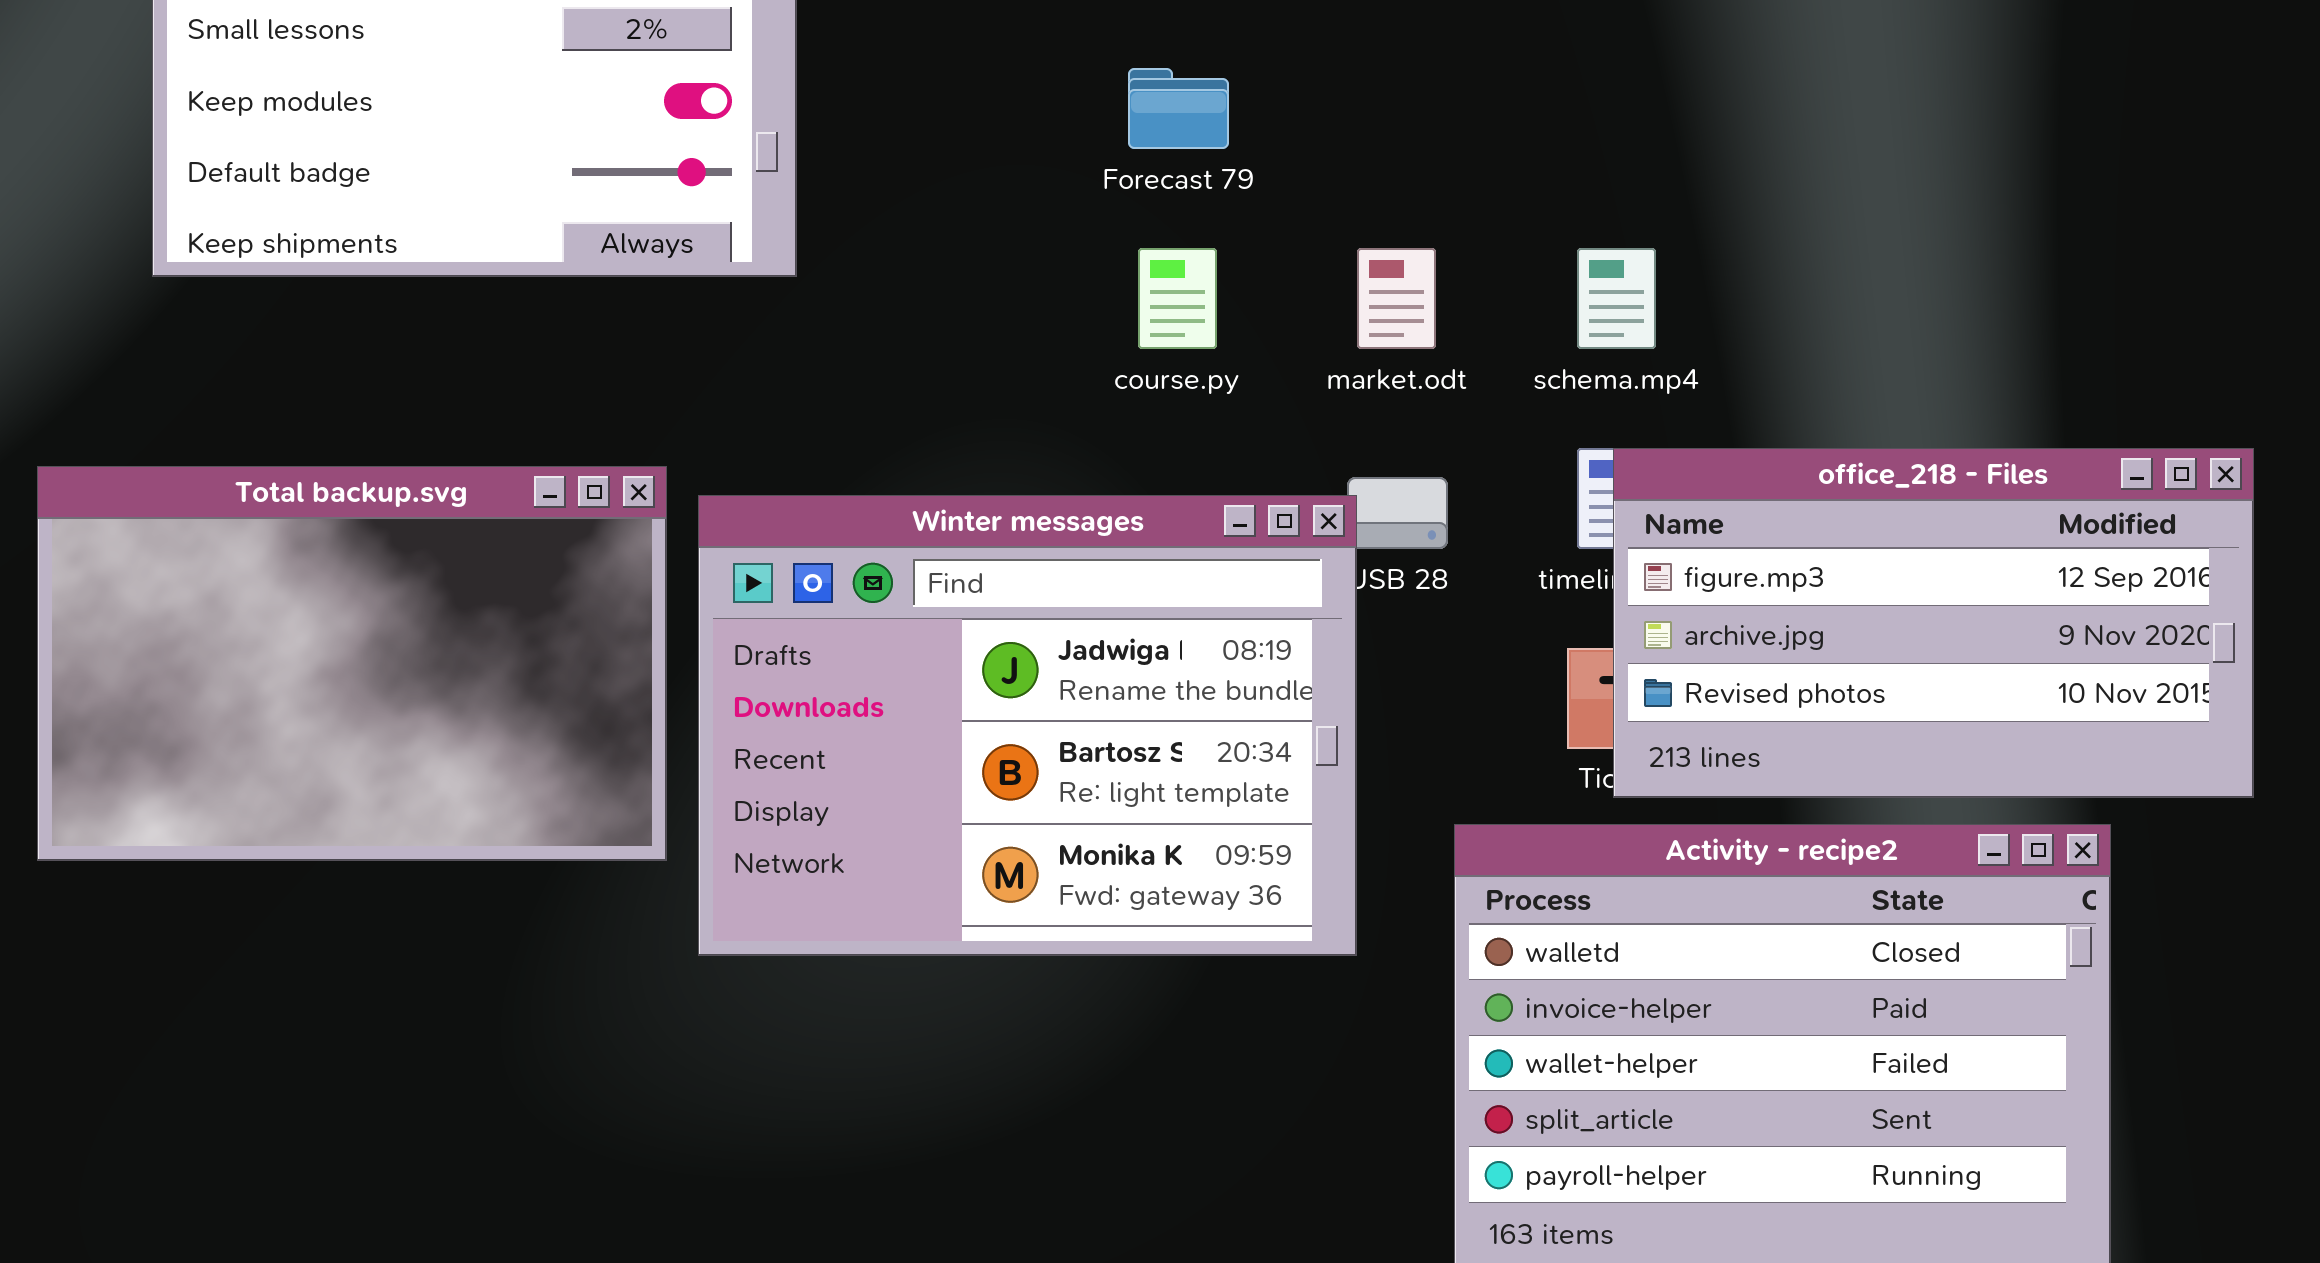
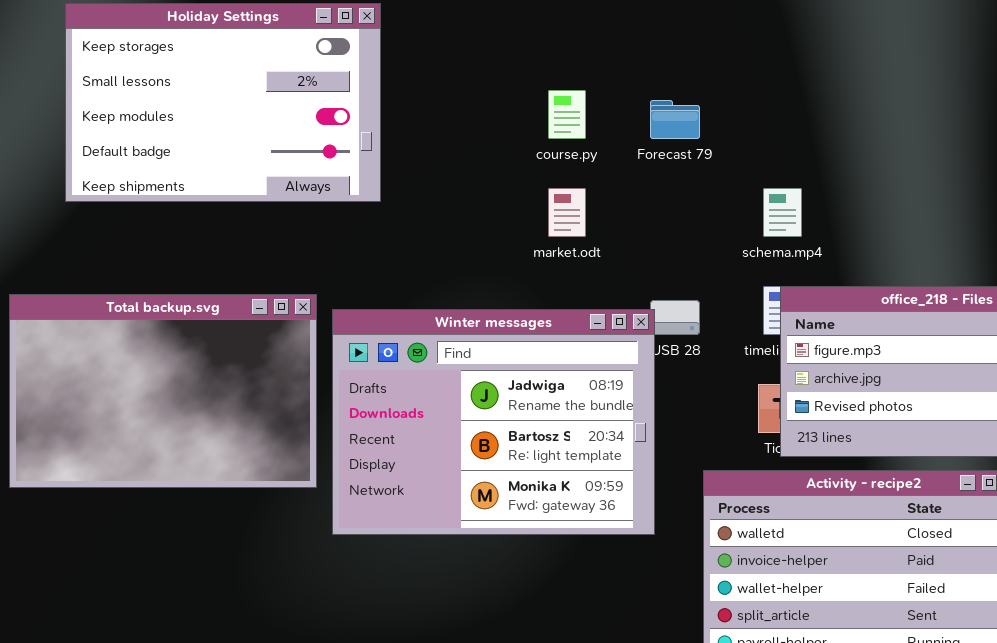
Forecast 79: [1128,68,1229,149] -> [650,100,700,139], moved
course.py: [1138,248,1217,349] -> [548,90,586,139], moved
market.odt: [1357,248,1436,349] -> [548,188,586,237], moved

